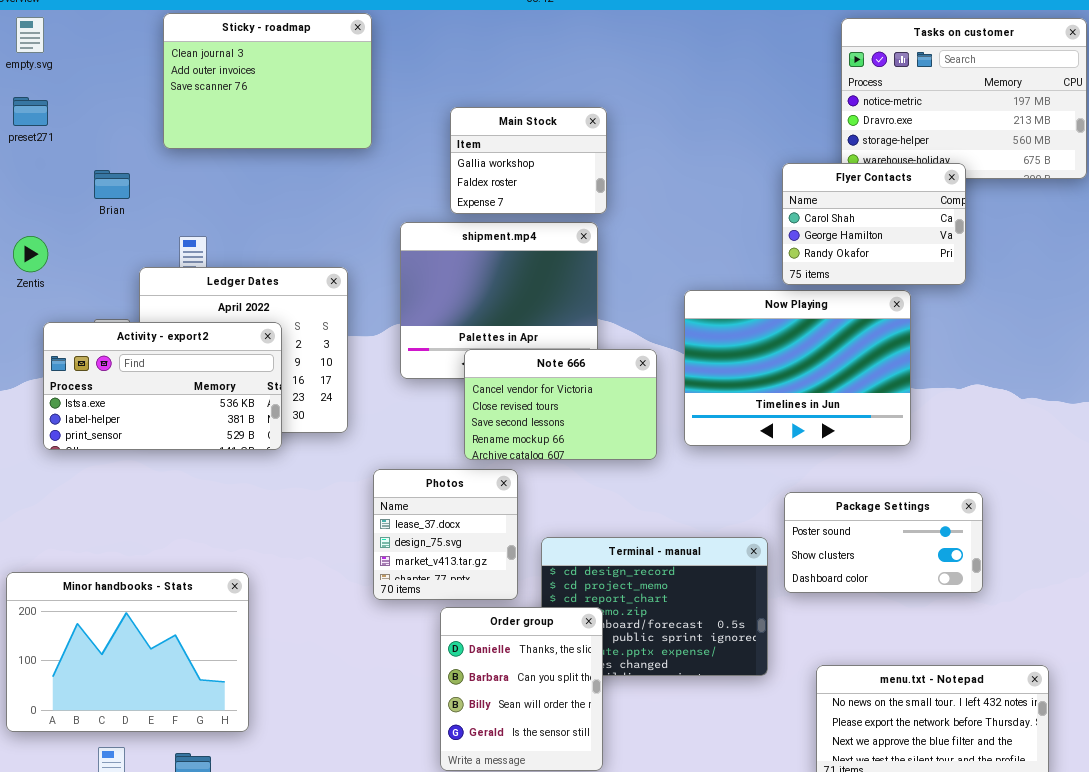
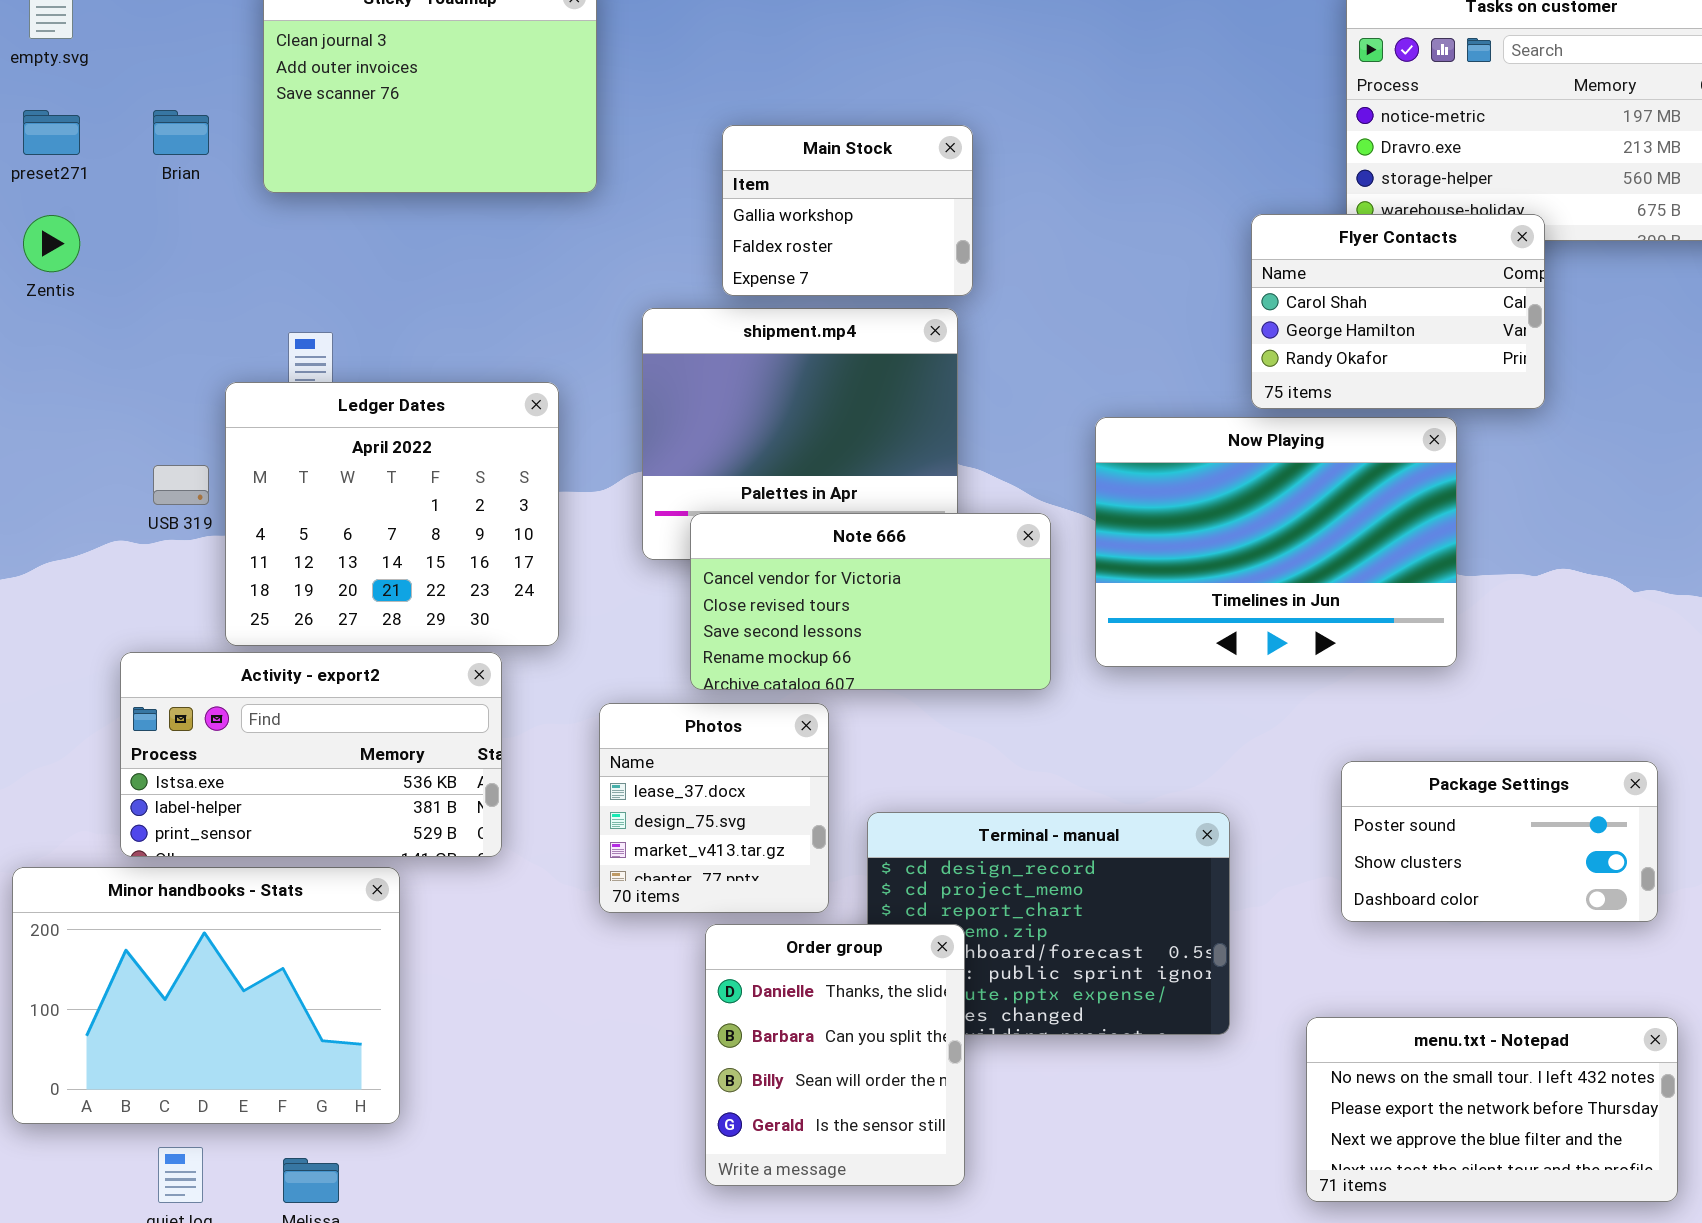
Brian: [94,170,130,199] -> [153,110,209,155], moved
Zentis: [13,236,48,272] -> [23,215,80,272], moved
Activity - export2: [43,322,282,450] -> [120,652,502,857], moved
Note 666: [464,349,657,460] -> [690,513,1051,690], resized
Package Settings: [784,492,983,593] -> [1341,761,1658,922], moved

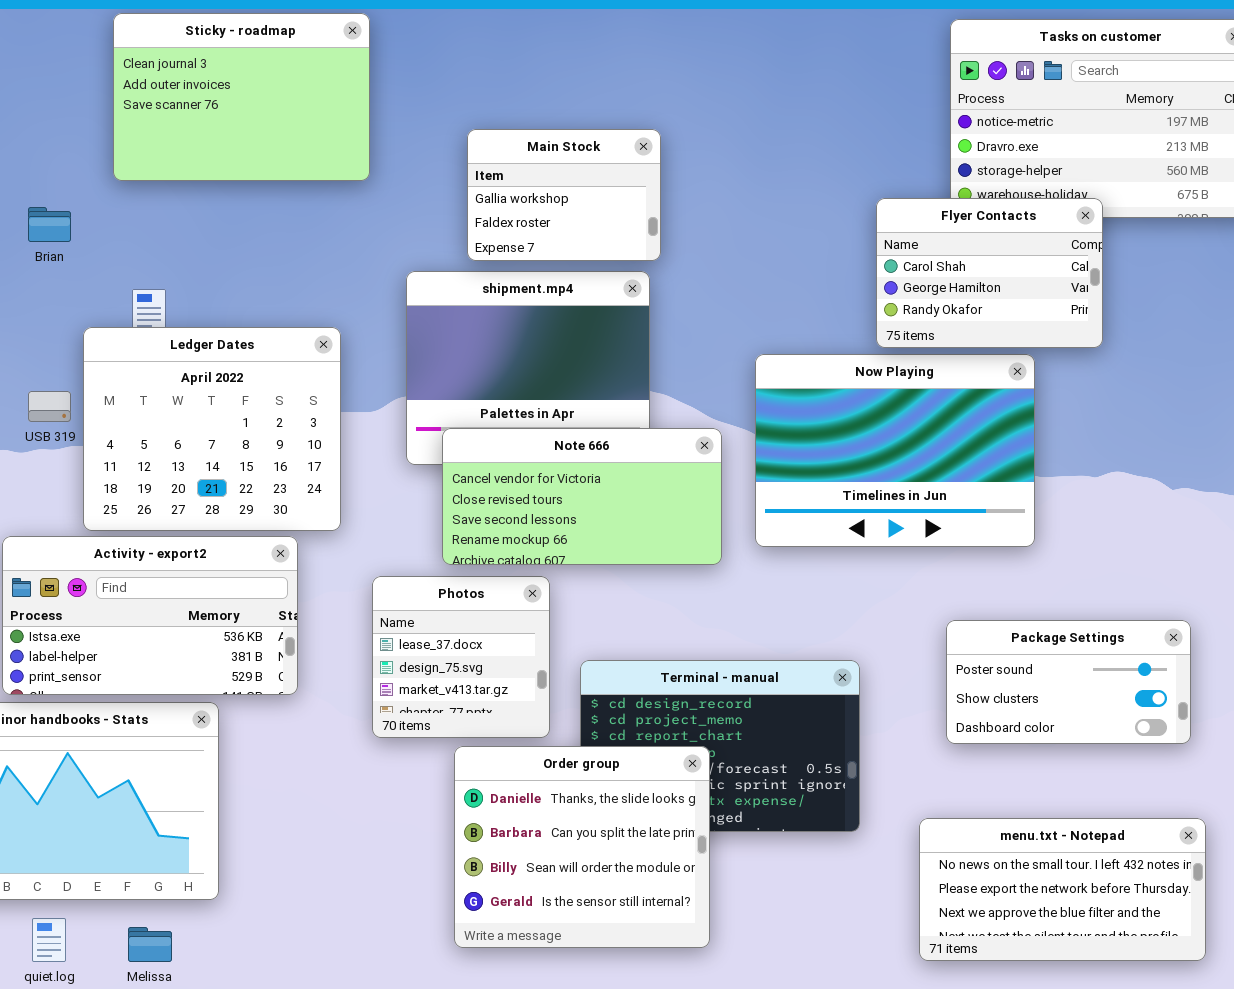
Brian: [153,110,209,155] -> [28,207,71,242], moved
Order group: [705,924,965,1186] -> [454,746,710,948], resized

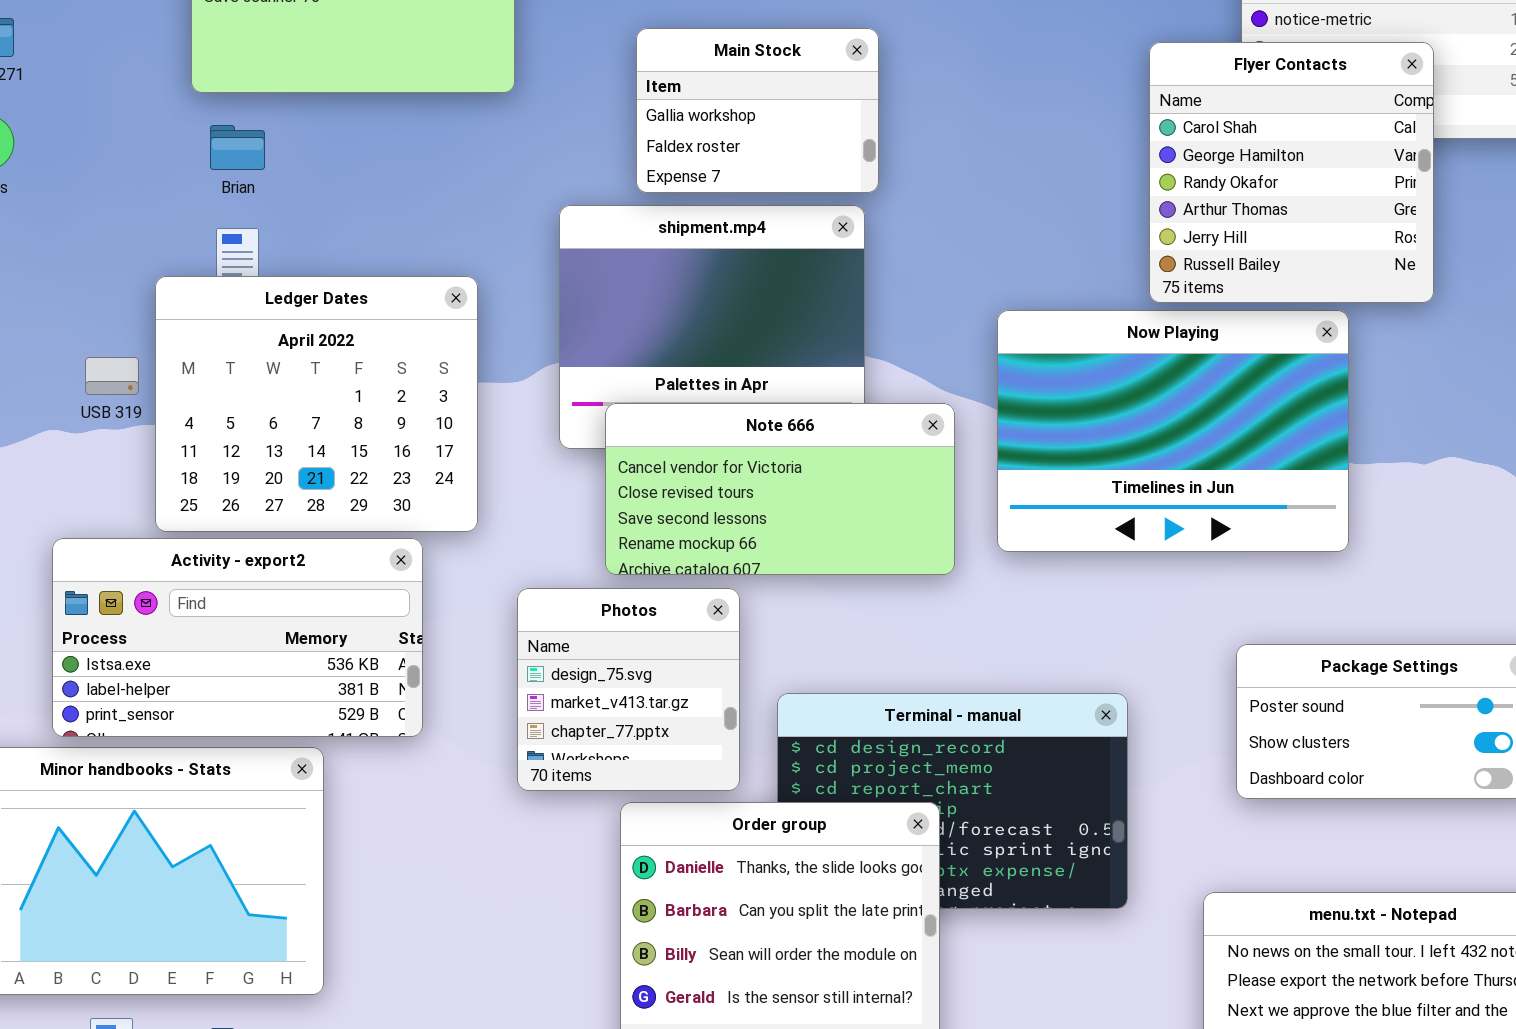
Flyer Contacts: [876,198,1103,348] -> [1149,42,1434,303], resized
Brian: [28,207,71,242] -> [210,125,265,170], moved
Photos: [372,576,550,738] -> [517,588,740,791], scrolled down 1 row

